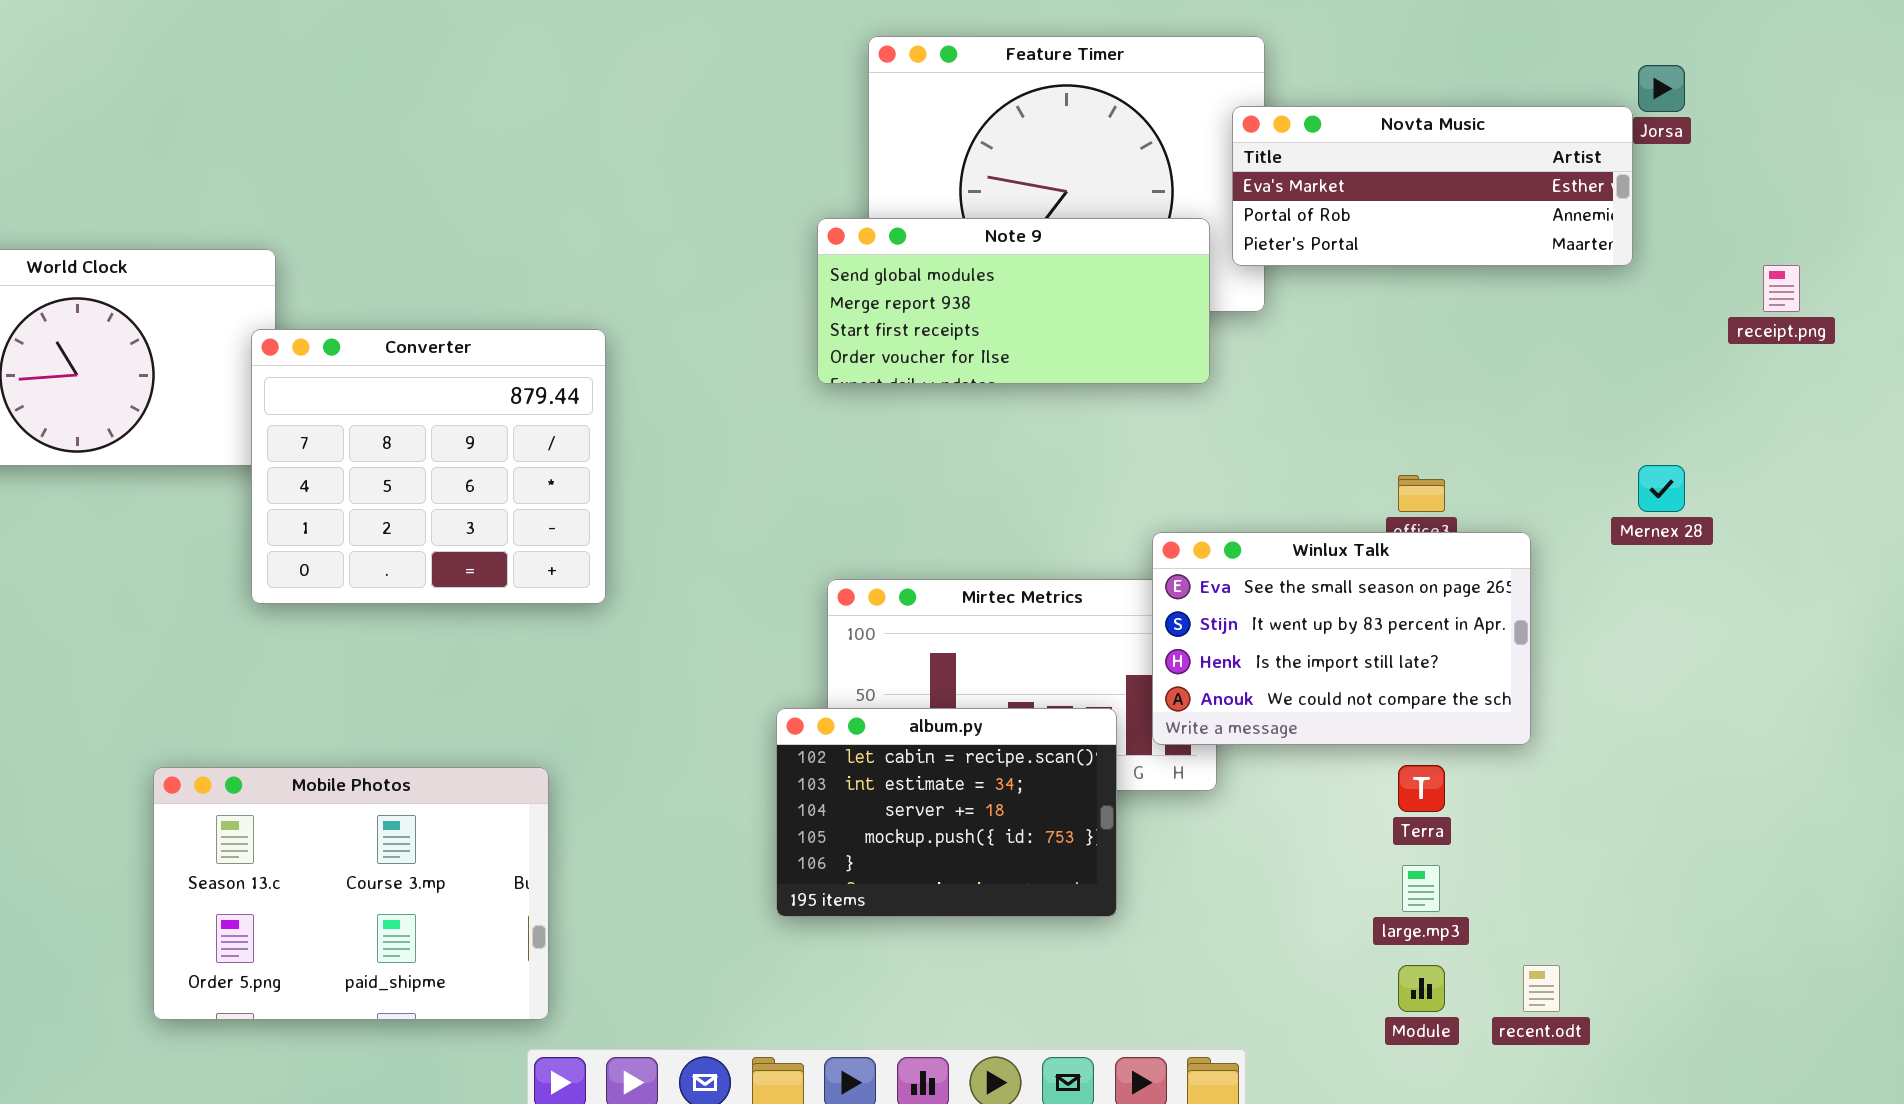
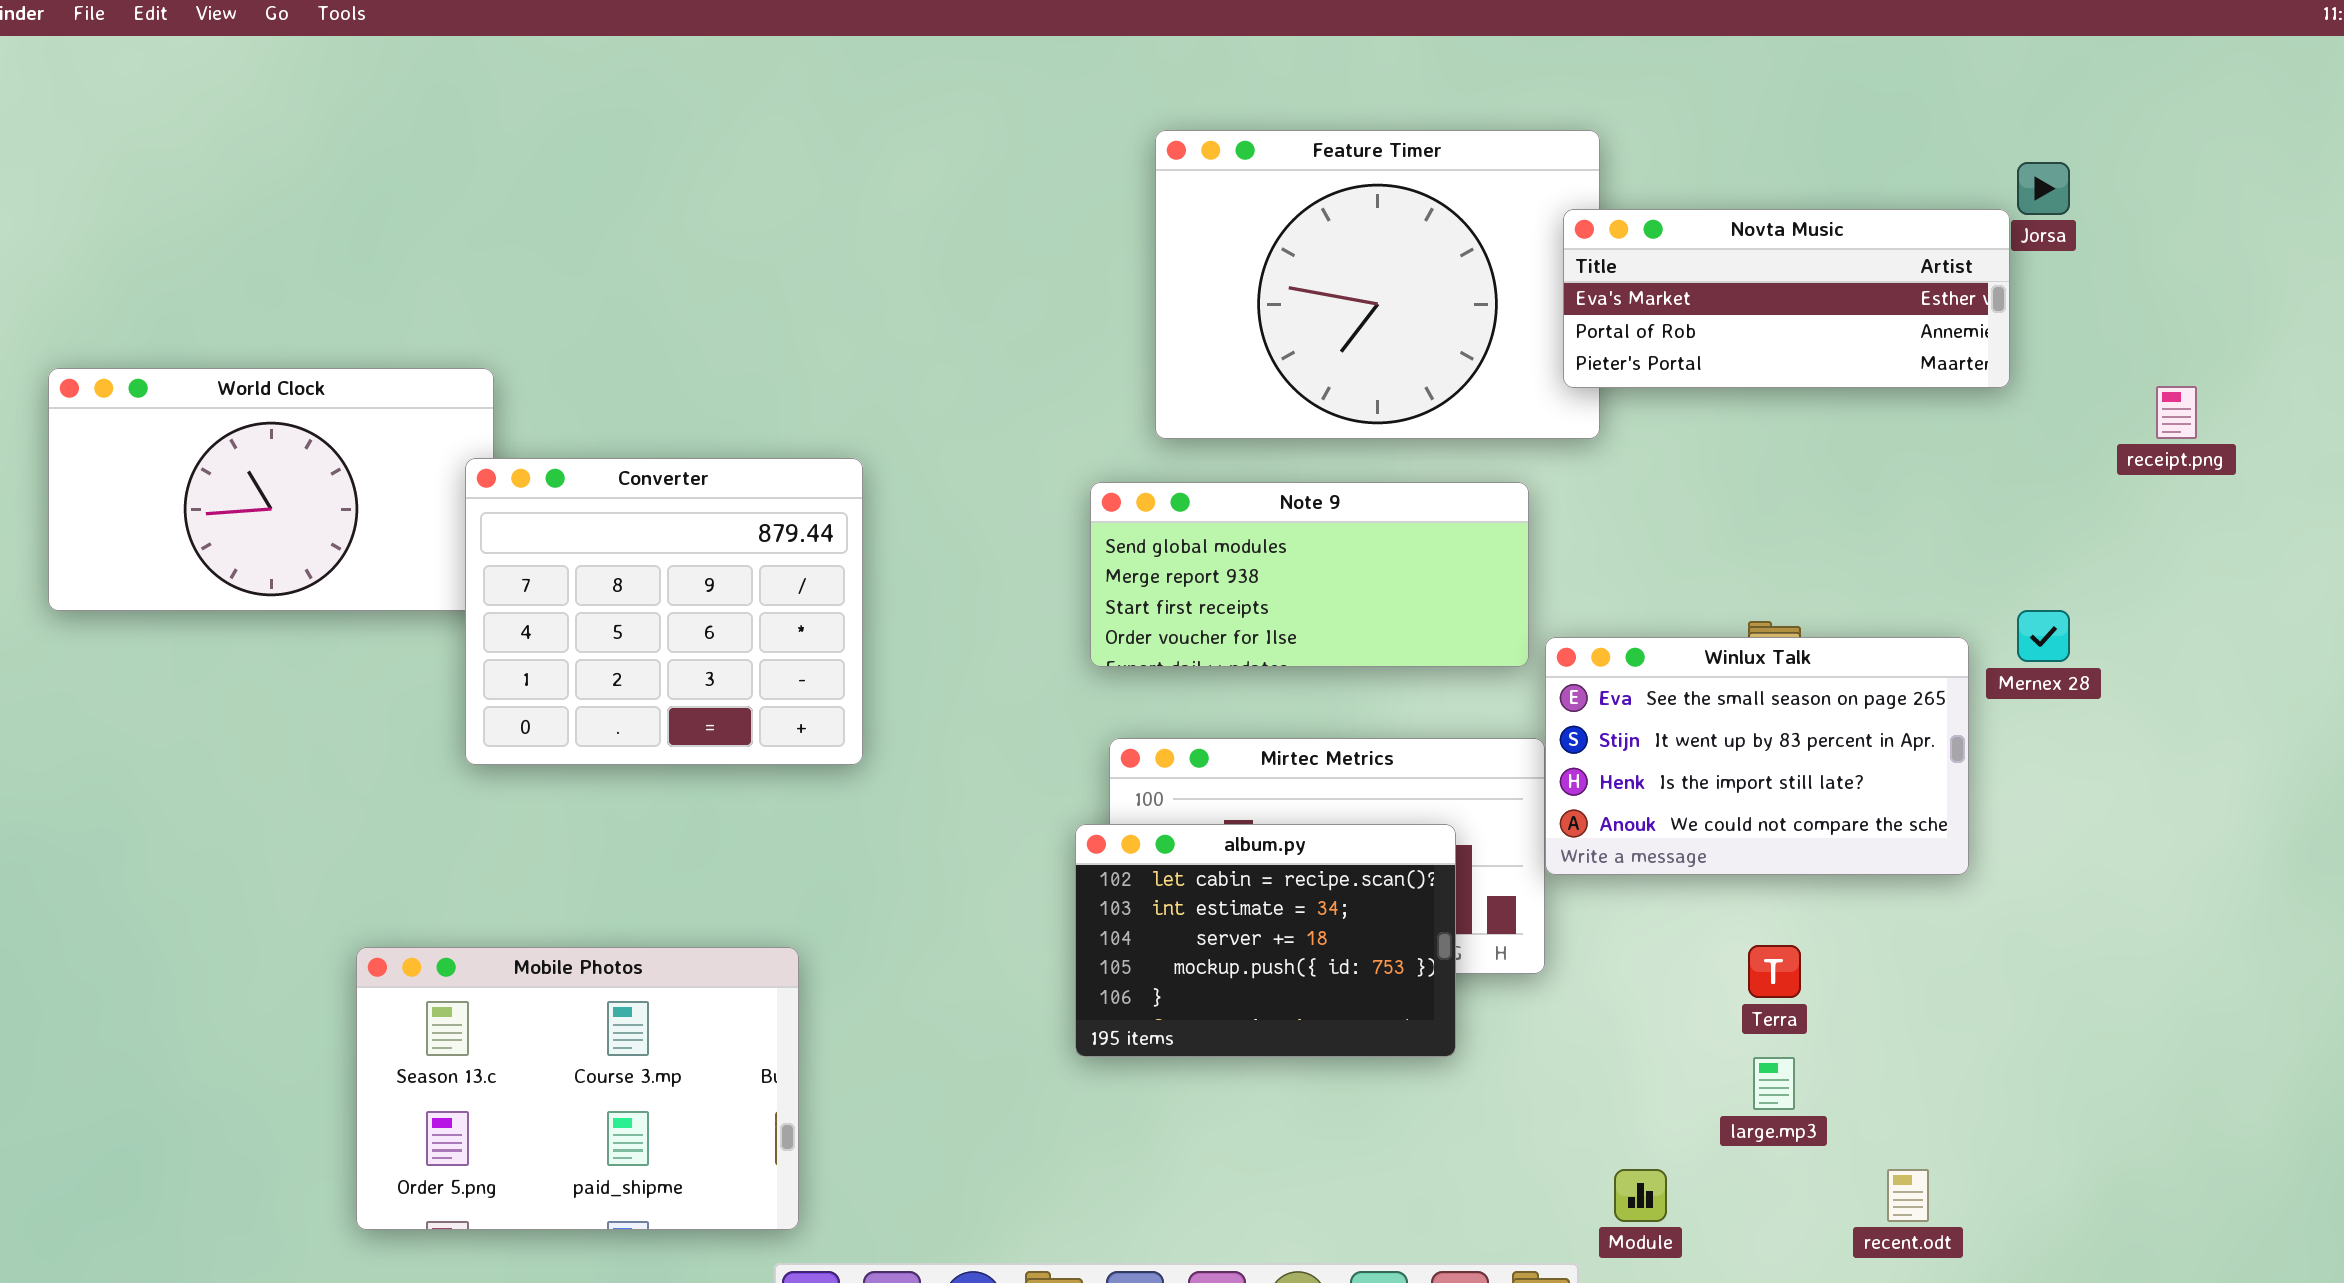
Note 9: [817,218,1210,384] -> [1090,482,1529,667], moved
Winlux Talk: [1152,532,1531,745] -> [1545,637,1969,875], moved
album.py: [776,708,1117,917] -> [1075,824,1456,1057], moved
Module: [1398,965,1445,1012] -> [1614,1169,1667,1222], moved

